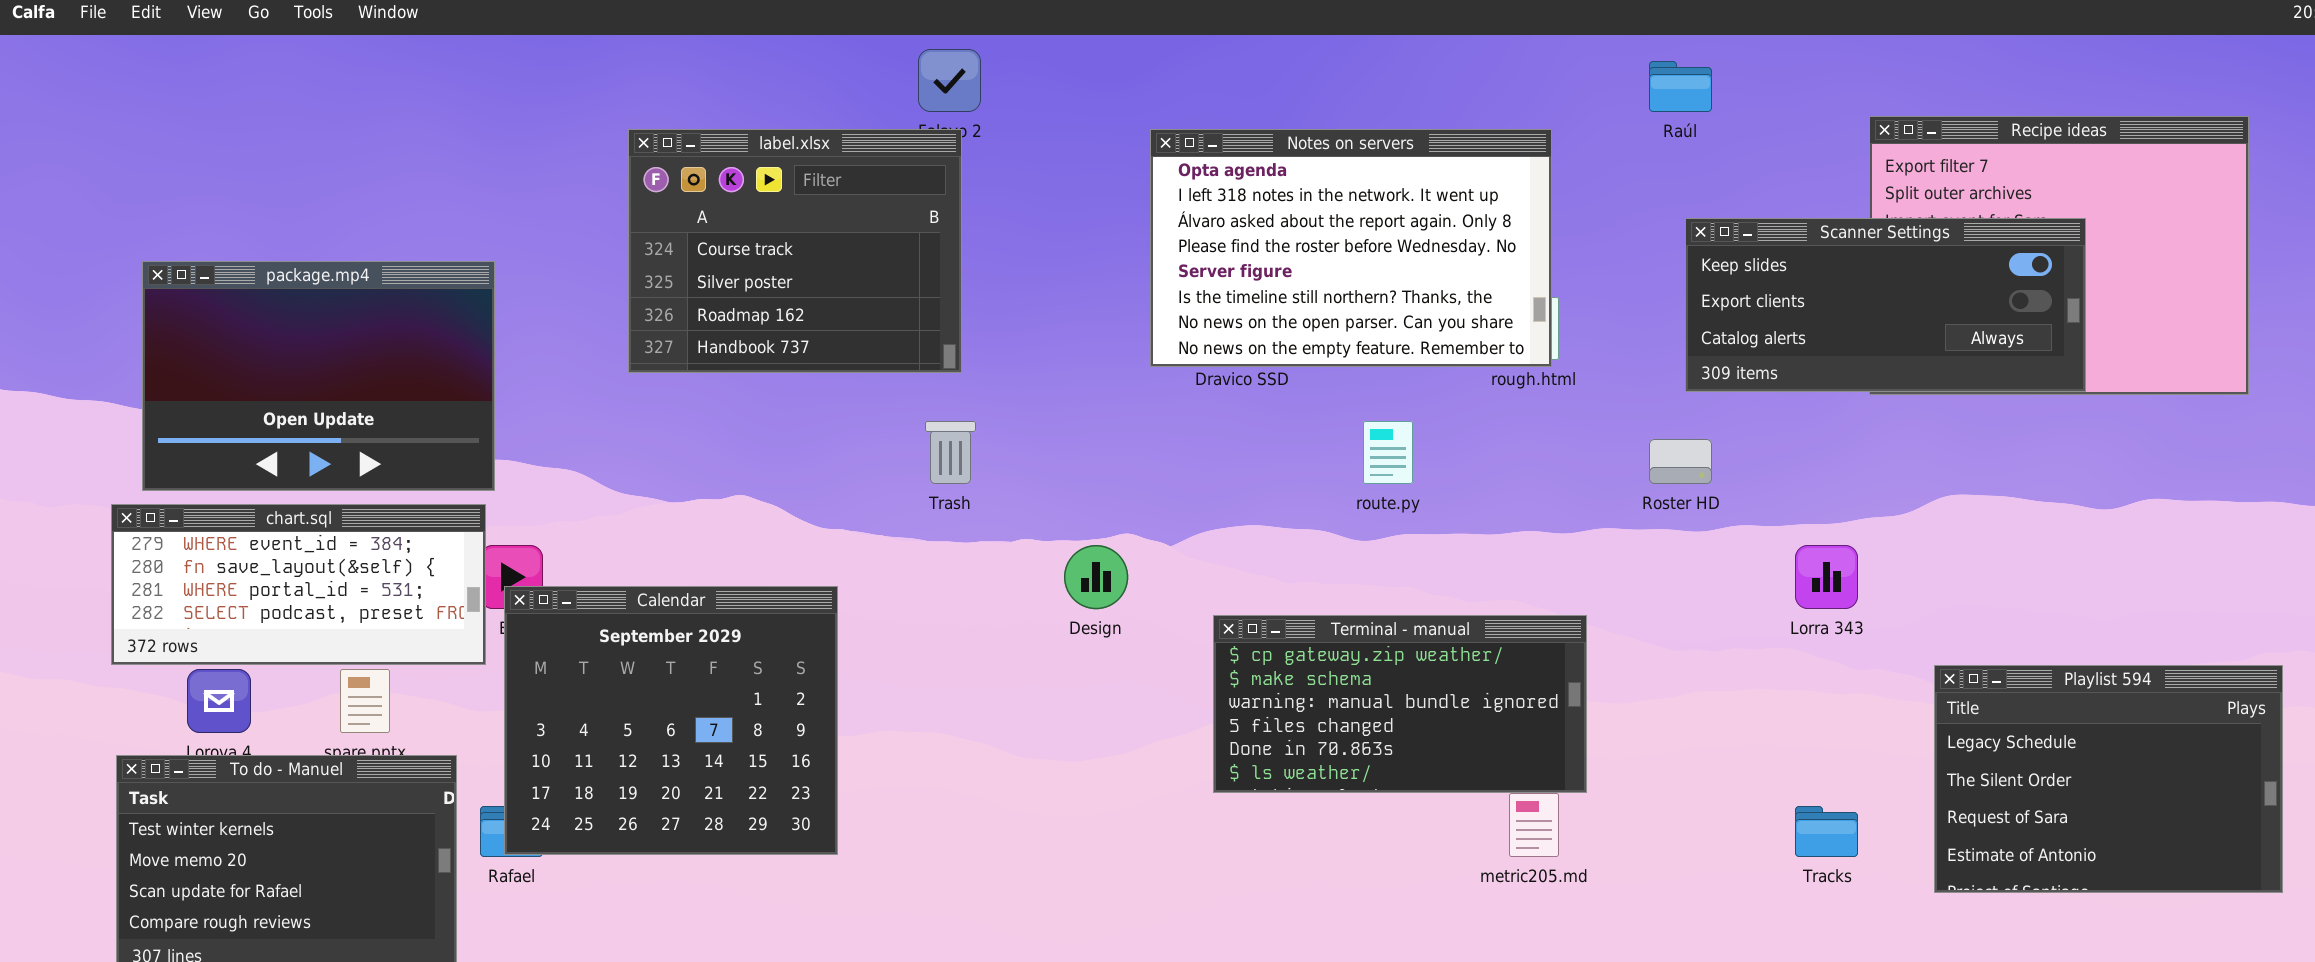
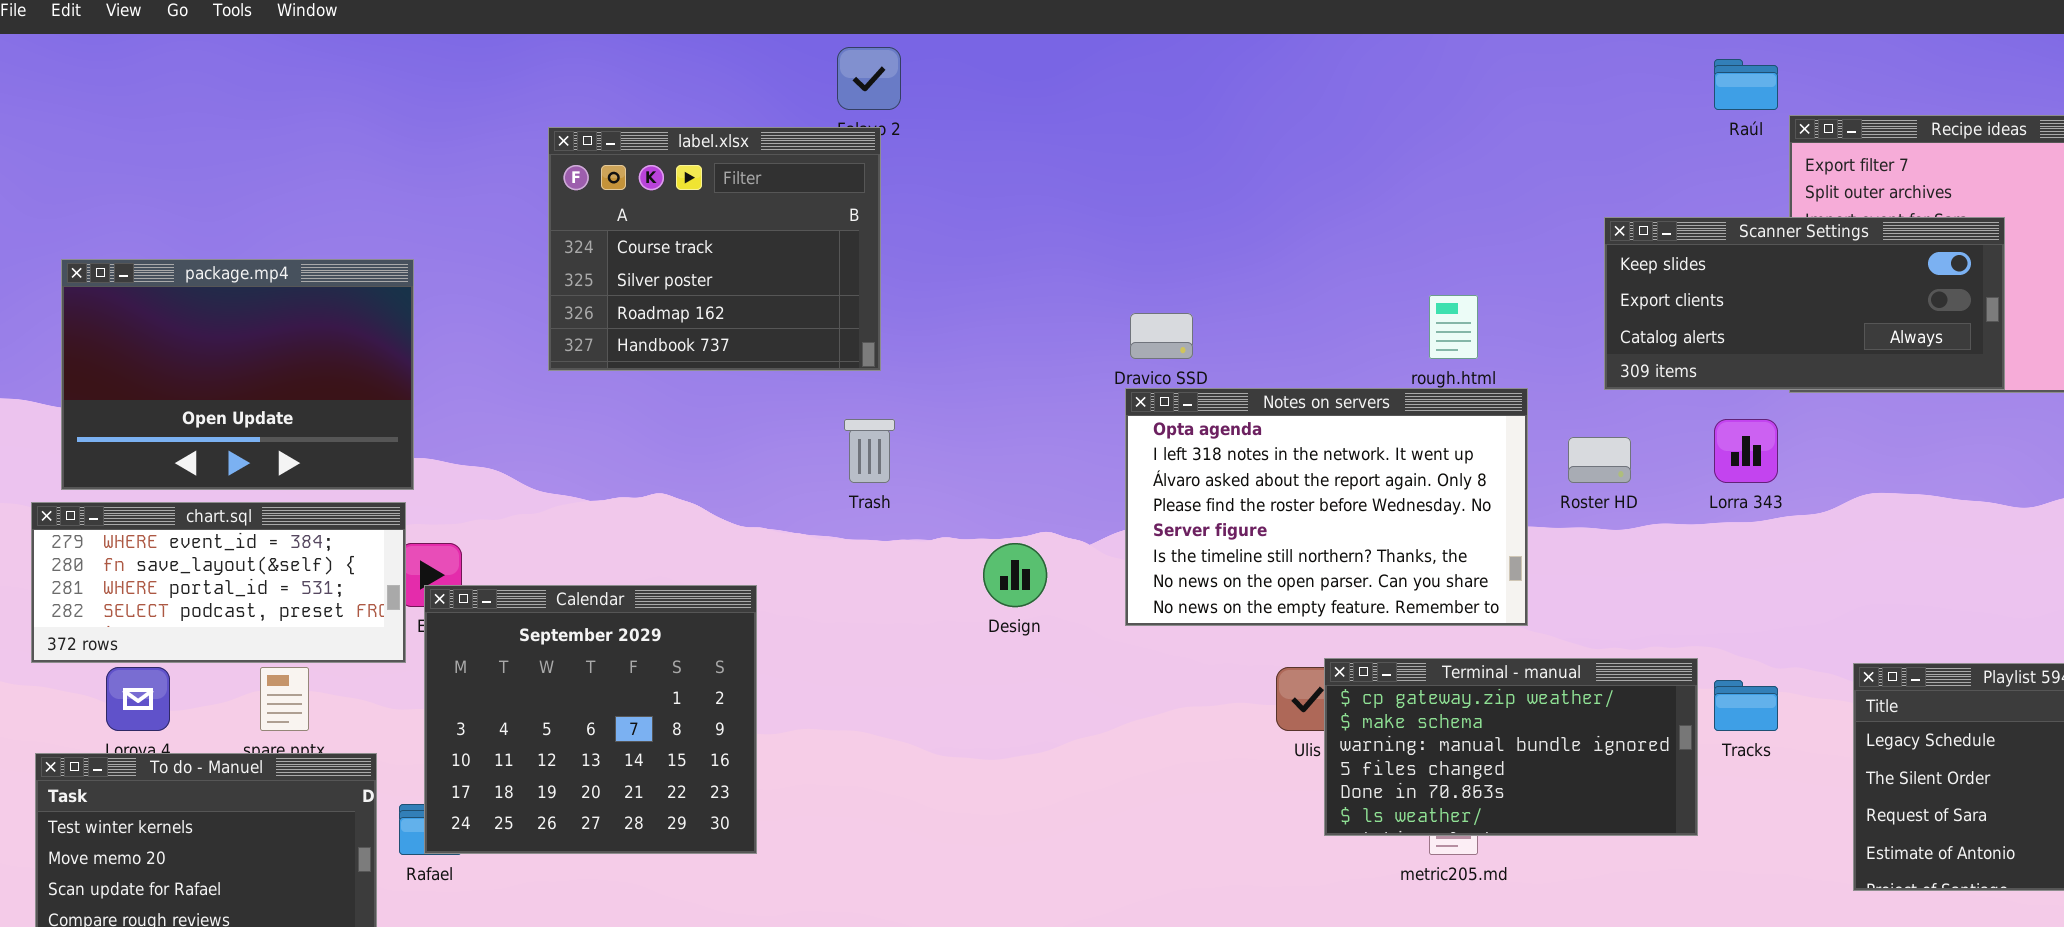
Raúl: [1649,61,1712,112] -> [1714,59,1778,110], moved
Notes on servers: [1150,129,1552,367] -> [1125,388,1528,626], moved
Lorra 343: [1795,545,1858,609] -> [1714,419,1778,483], moved
Terminal - manual: [1213,615,1587,793] -> [1324,658,1698,836], moved
Tracks: [1795,806,1858,857] -> [1714,680,1778,731], moved

